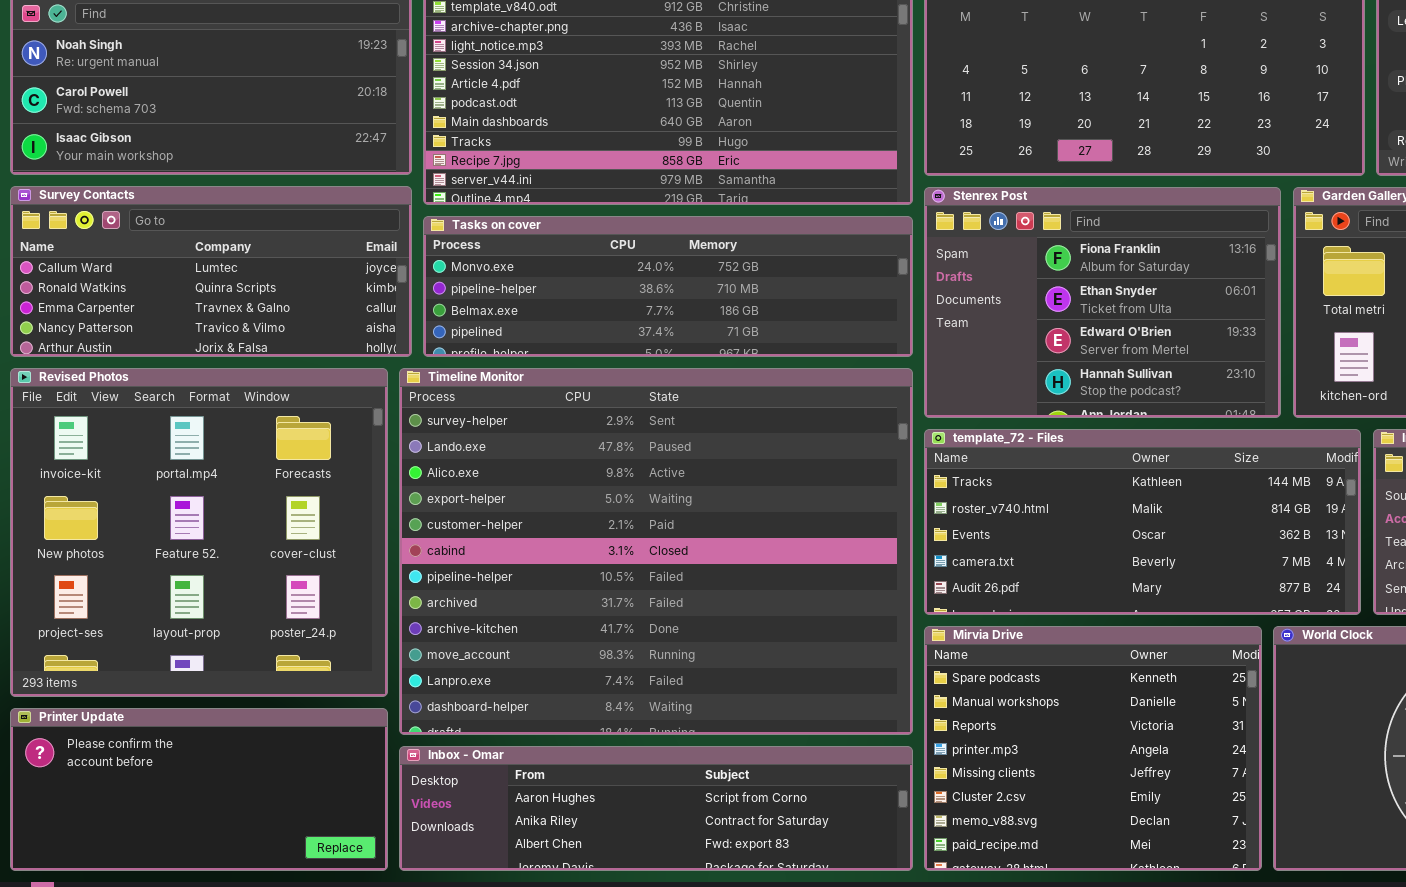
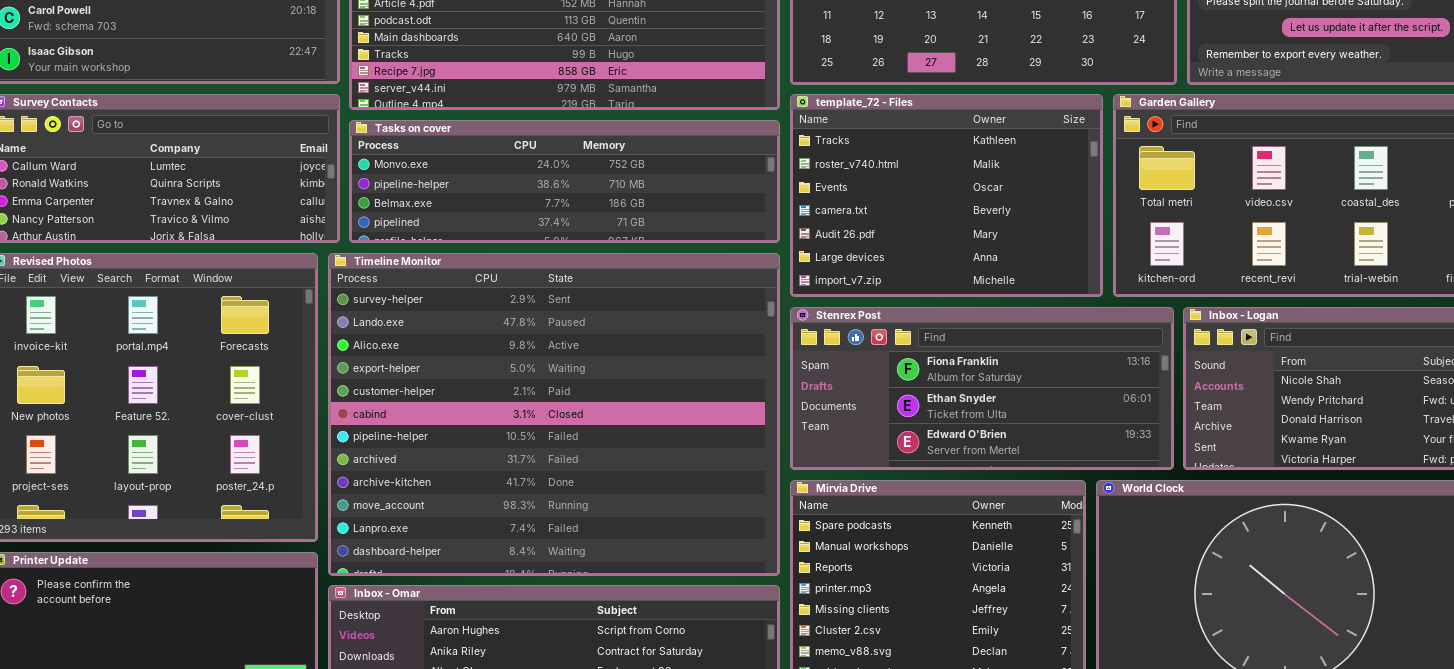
Stenrex Post: [924,187,1281,418] -> [790,307,1174,470], moved, resized
template_72 - Files: [924,429,1361,615] -> [790,94,1103,297], moved, resized

